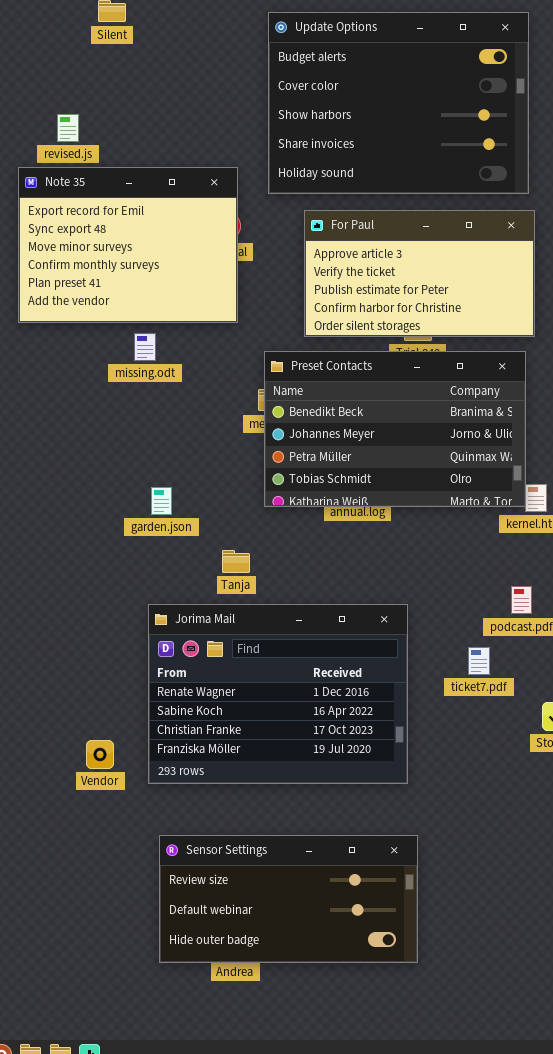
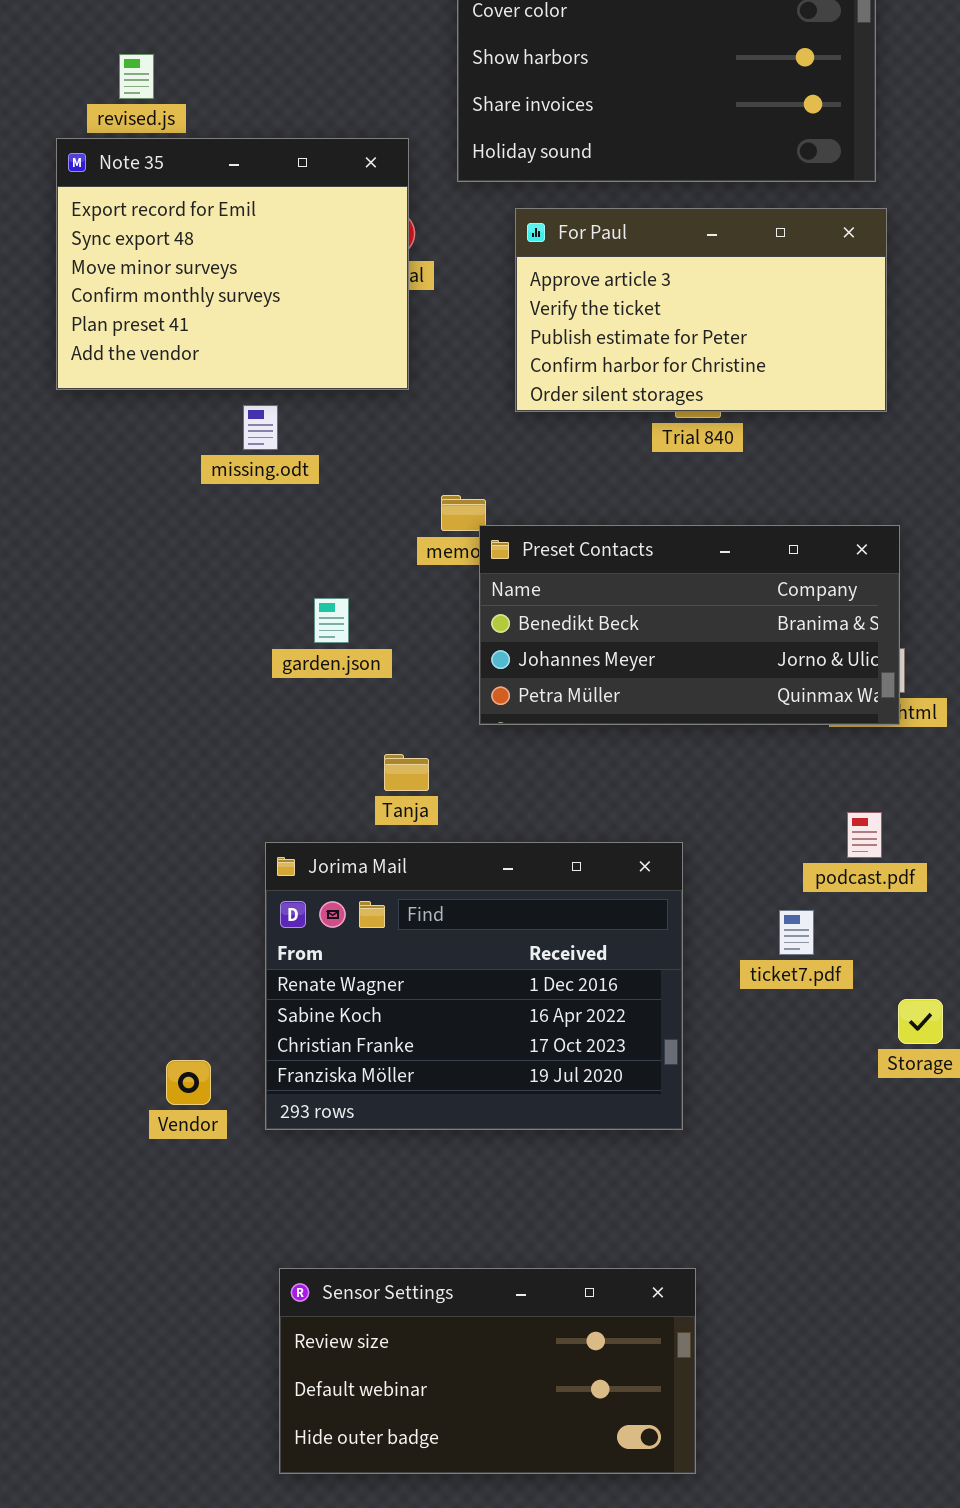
Preset Contacts: [264,351,526,507] -> [479,525,900,725], moved, resized
garden.json: [151,487,172,515] -> [314,598,349,643], moved
Sensor Settings: [159,835,418,963] -> [279,1268,696,1474], moved

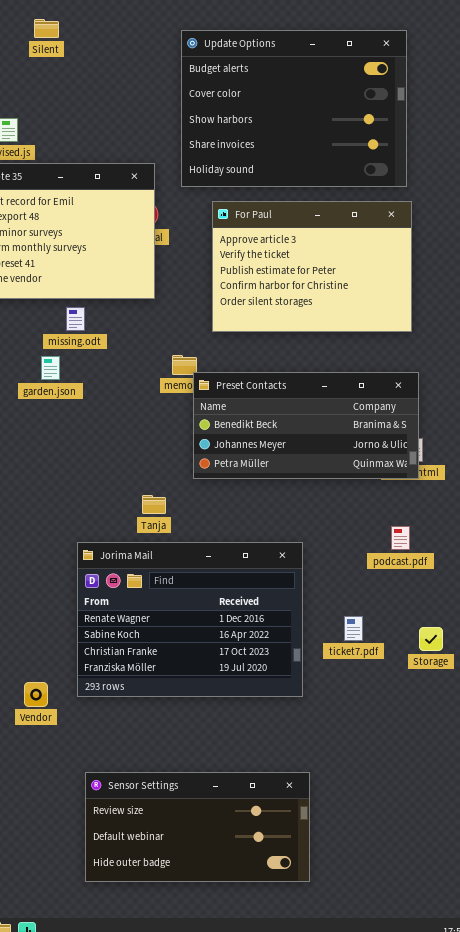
For Paul: [515,208,887,412] -> [212,201,412,332], resized
garden.json: [314,598,349,643] -> [41,356,60,380], moved
ticket7.pdf: [779,910,814,955] -> [344,616,363,641], moved
Vendor: [166,1060,211,1105] -> [24,682,48,707], moved

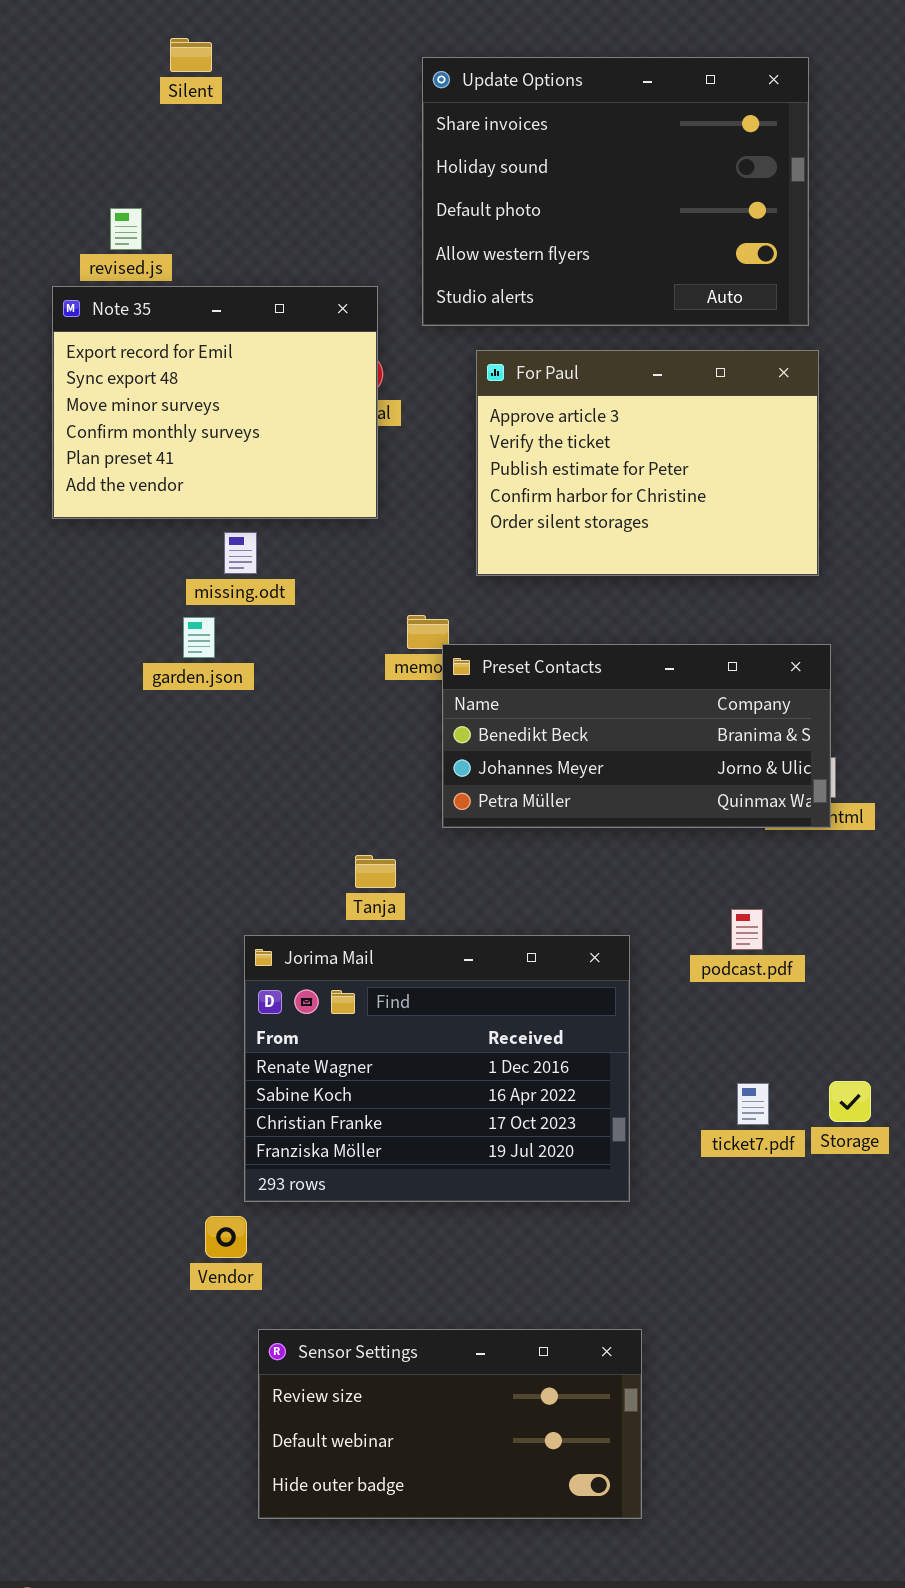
Update Options: [181,30,407,187] -> [422,57,809,326], scrolled down 3 rows
podcast.pdf: [391,526,410,550] -> [731,909,763,950], moved
ticket7.pdf: [344,616,363,641] -> [737,1083,769,1125], moved
Vendor: [24,682,48,707] -> [205,1216,247,1258], moved

